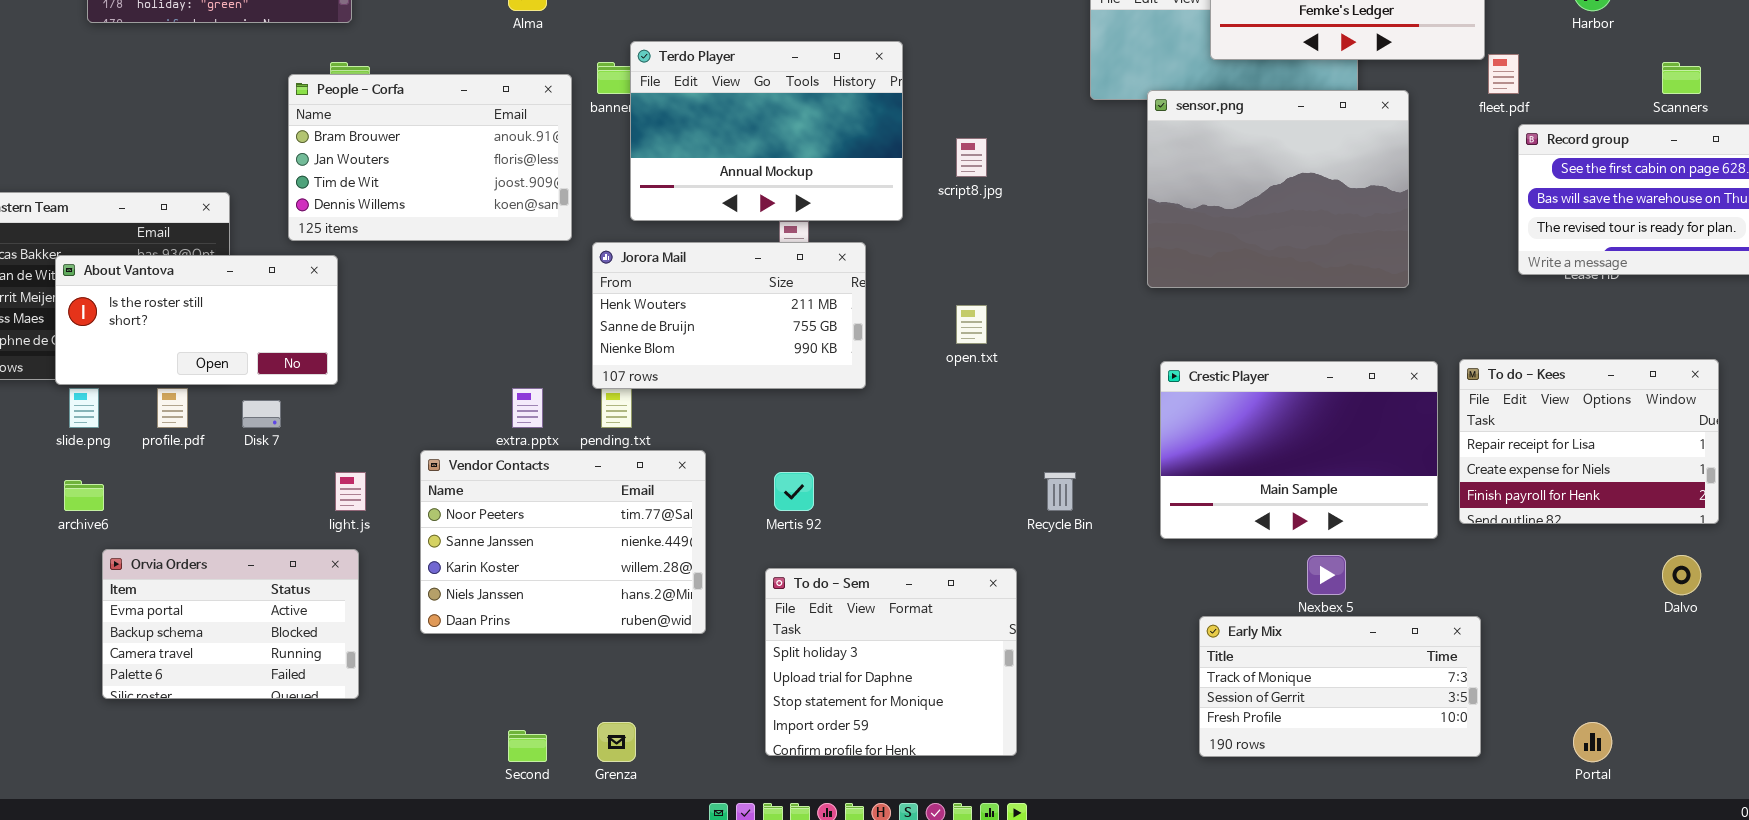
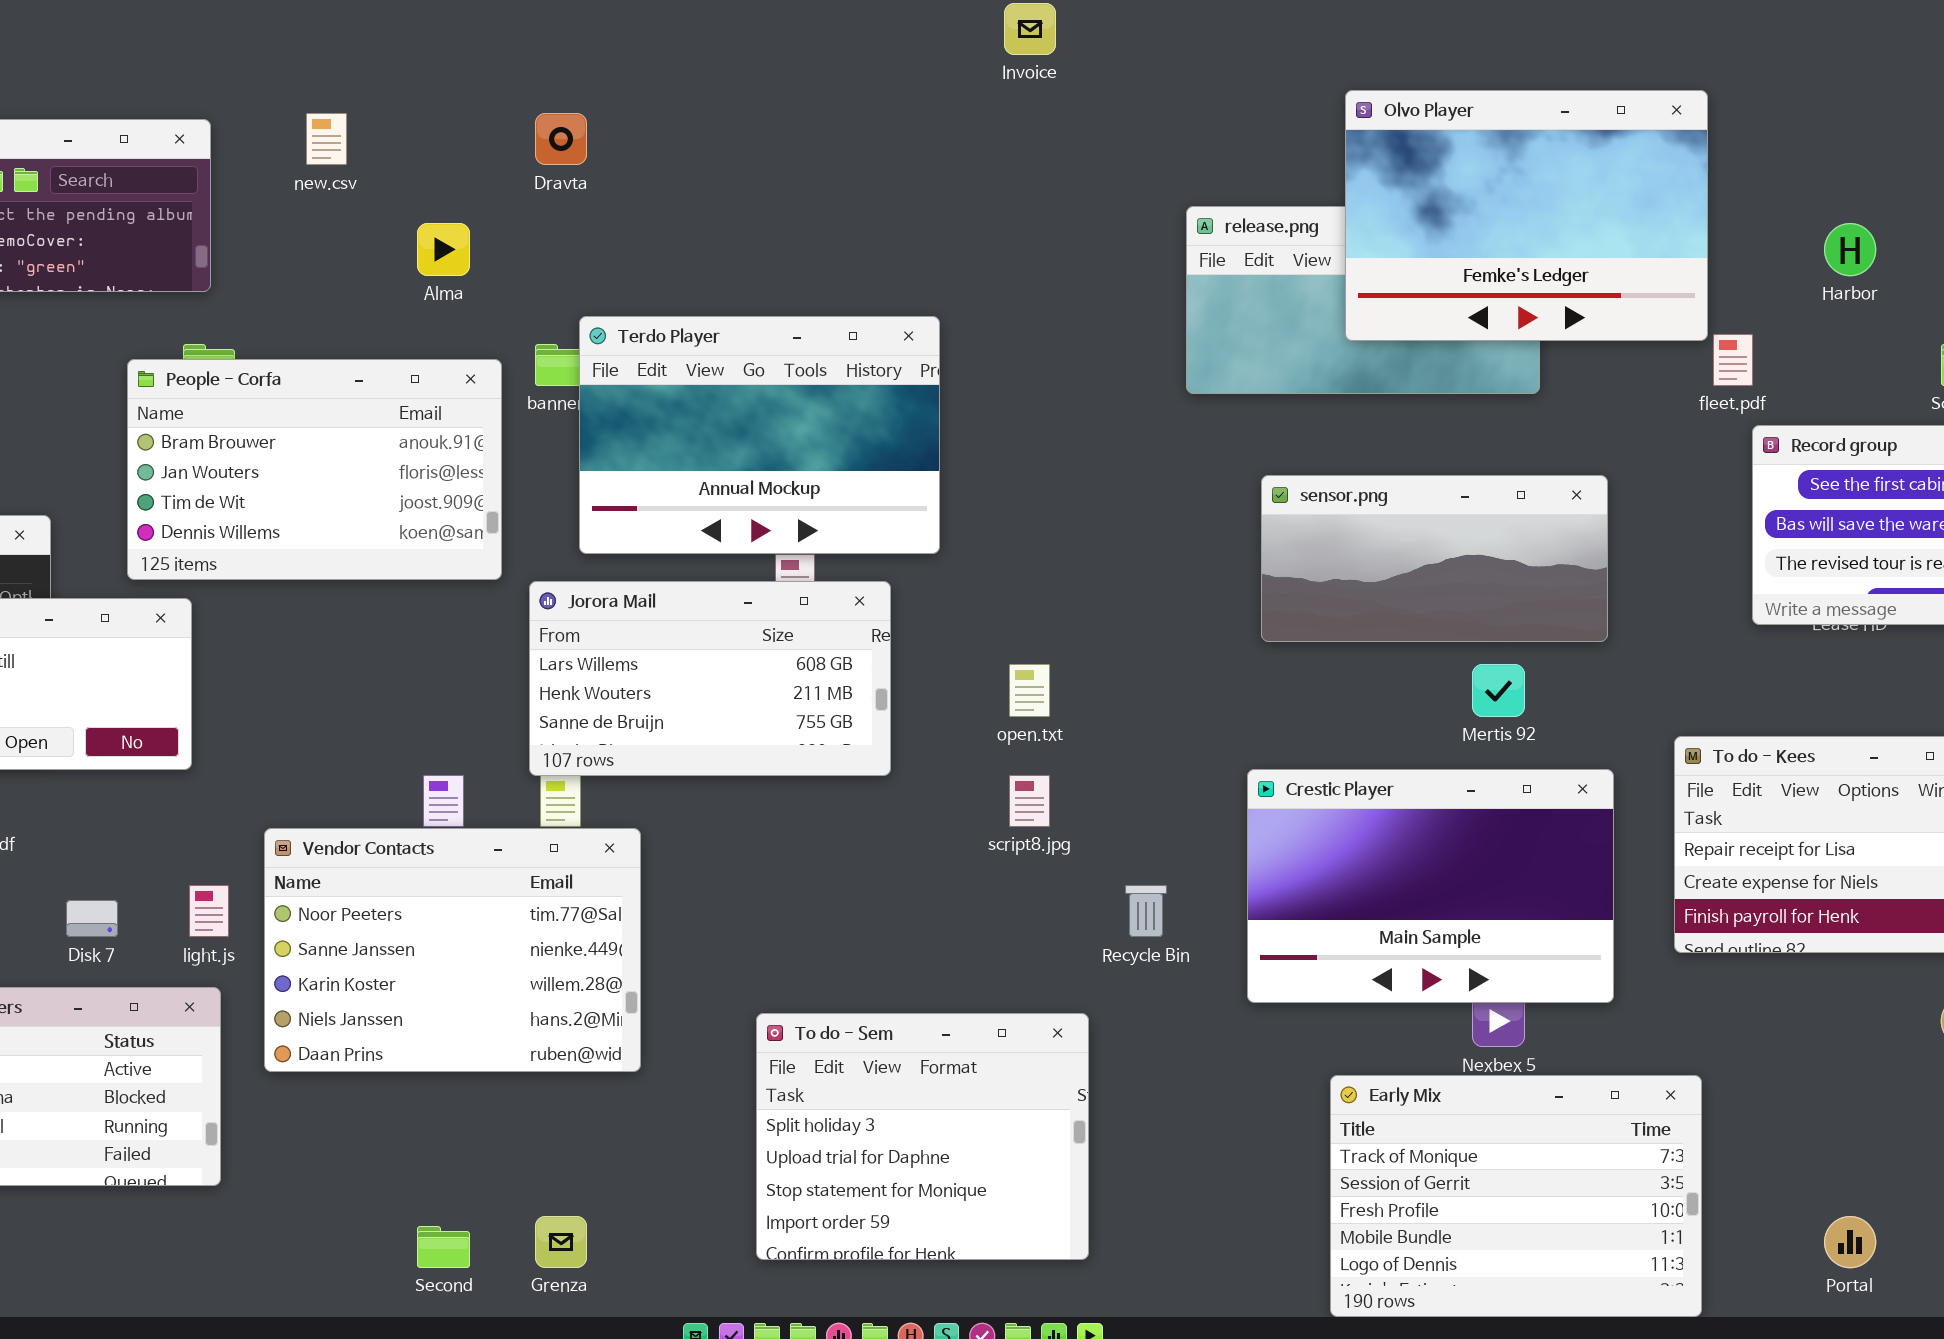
sensor.png: [1147,90,1409,288] -> [1261,475,1608,642], resized
script8.jpg: [956,138,987,177] -> [1009,775,1050,827], moved
Jorora Mail: [592,242,866,389] -> [529,581,891,776], scrolled up 1 row
Crestic Player: [1160,361,1438,539] -> [1247,769,1614,1003], moved
Disk 7: [242,400,281,428] -> [66,900,118,937], moved
Vendor Contacts: [420,450,706,634] -> [264,828,641,1072], moved
Mertis 92: [774,472,814,511] -> [1472,664,1525,717], moved
Early Mix: [1199,616,1481,757] -> [1330,1075,1702,1317], resized

